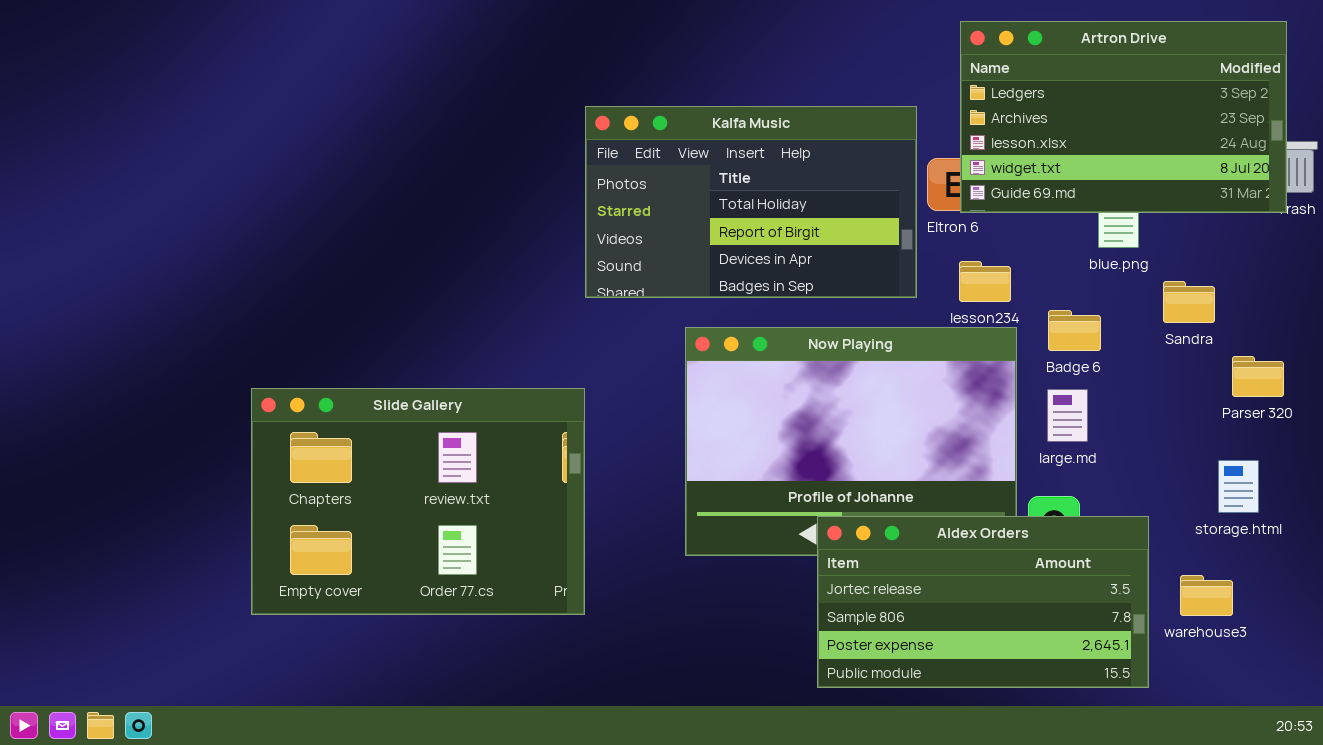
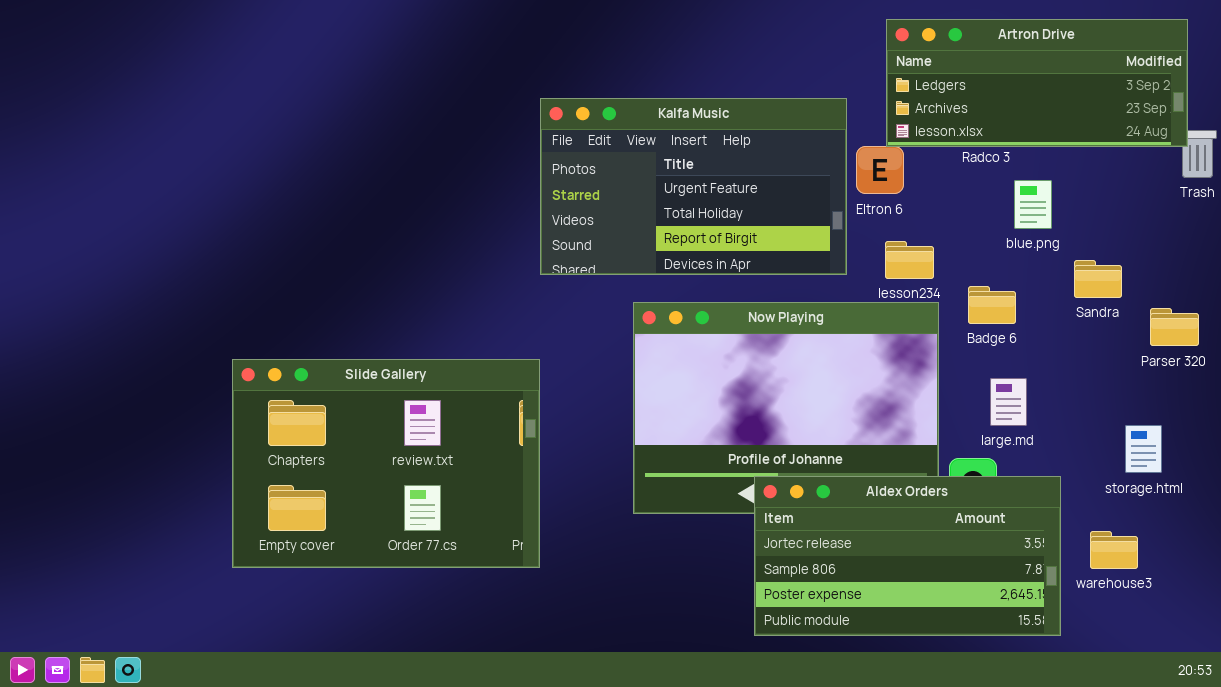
Artron Drive: [960,21,1287,213] -> [886,19,1188,147], resized
Kalfa Music: [585,106,917,298] -> [540,98,847,275], scrolled up 1 row
Parser 320: [1232,356,1284,397] -> [1150,308,1199,346], moved
large.md: [1047,389,1088,442] -> [990,378,1027,426], moved

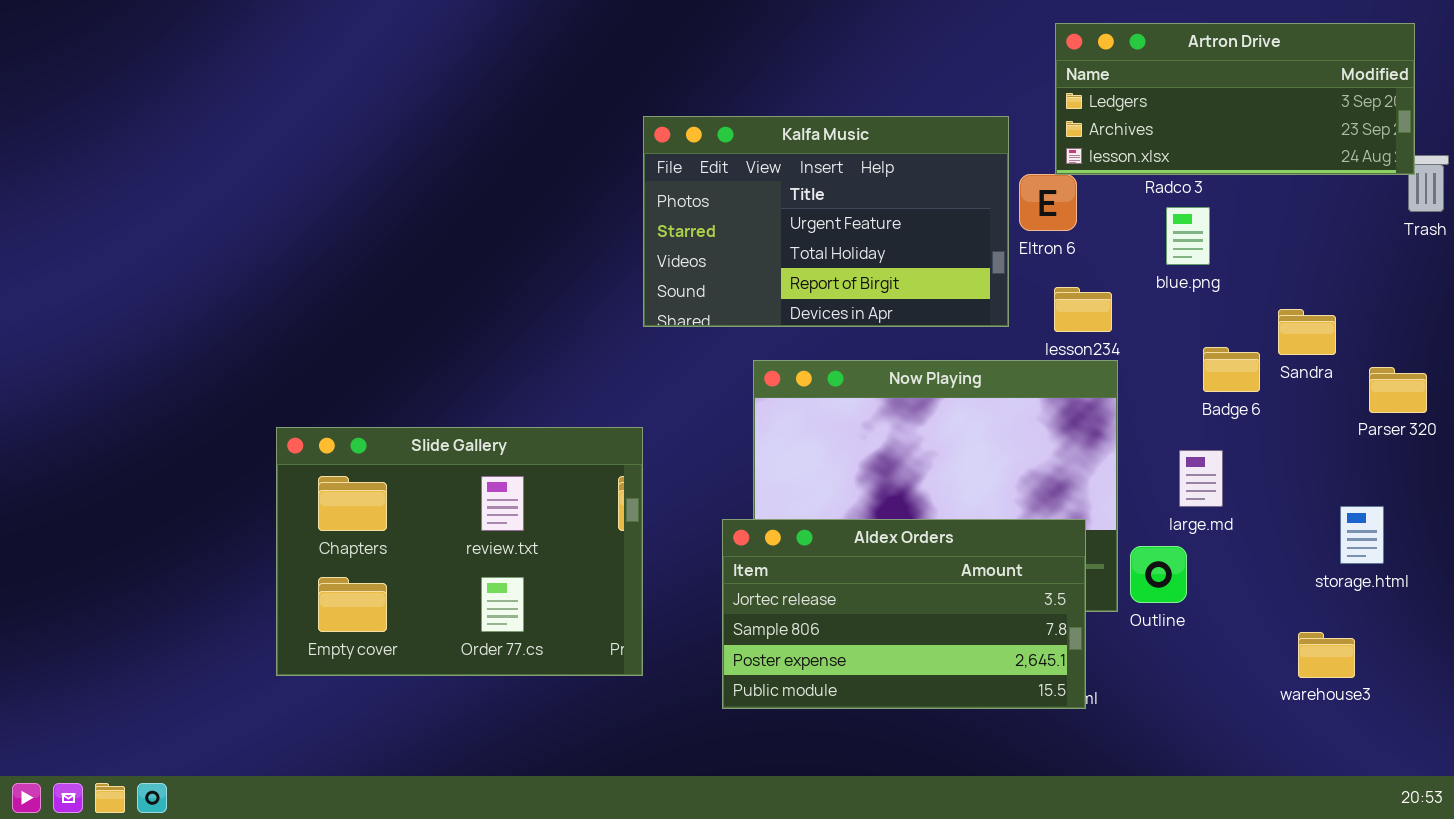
blue.png: [1014,180,1052,229] -> [1166,207,1210,265], moved
Badge 6: [968,286,1016,324] -> [1203,347,1260,392], moved
Aldex Orders: [754,476,1061,636] -> [722,519,1086,709], moved

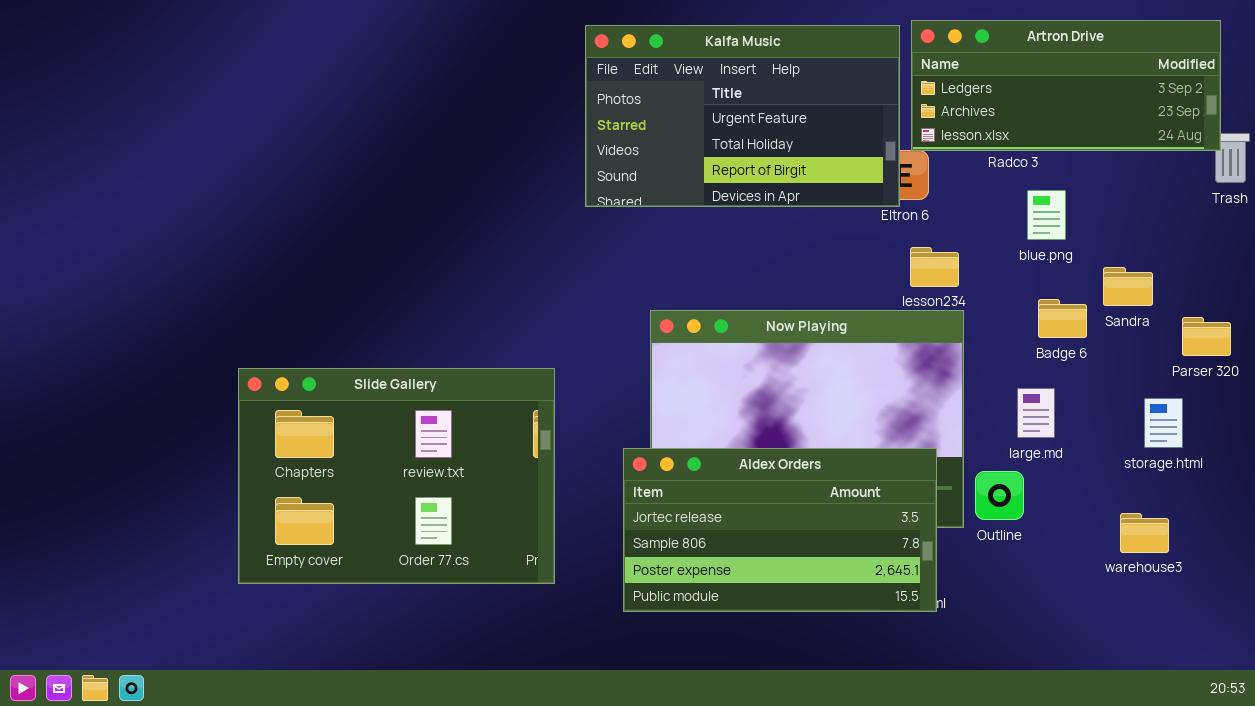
Kalfa Music: [643,116,1009,327] -> [585,25,900,207], moved
blue.png: [1166,207,1210,265] -> [1027,190,1066,240], moved
storage.html: [1340,506,1384,564] -> [1144,398,1183,448], moved
warehouse3: [1298,632,1355,678] -> [1120,513,1169,553], moved

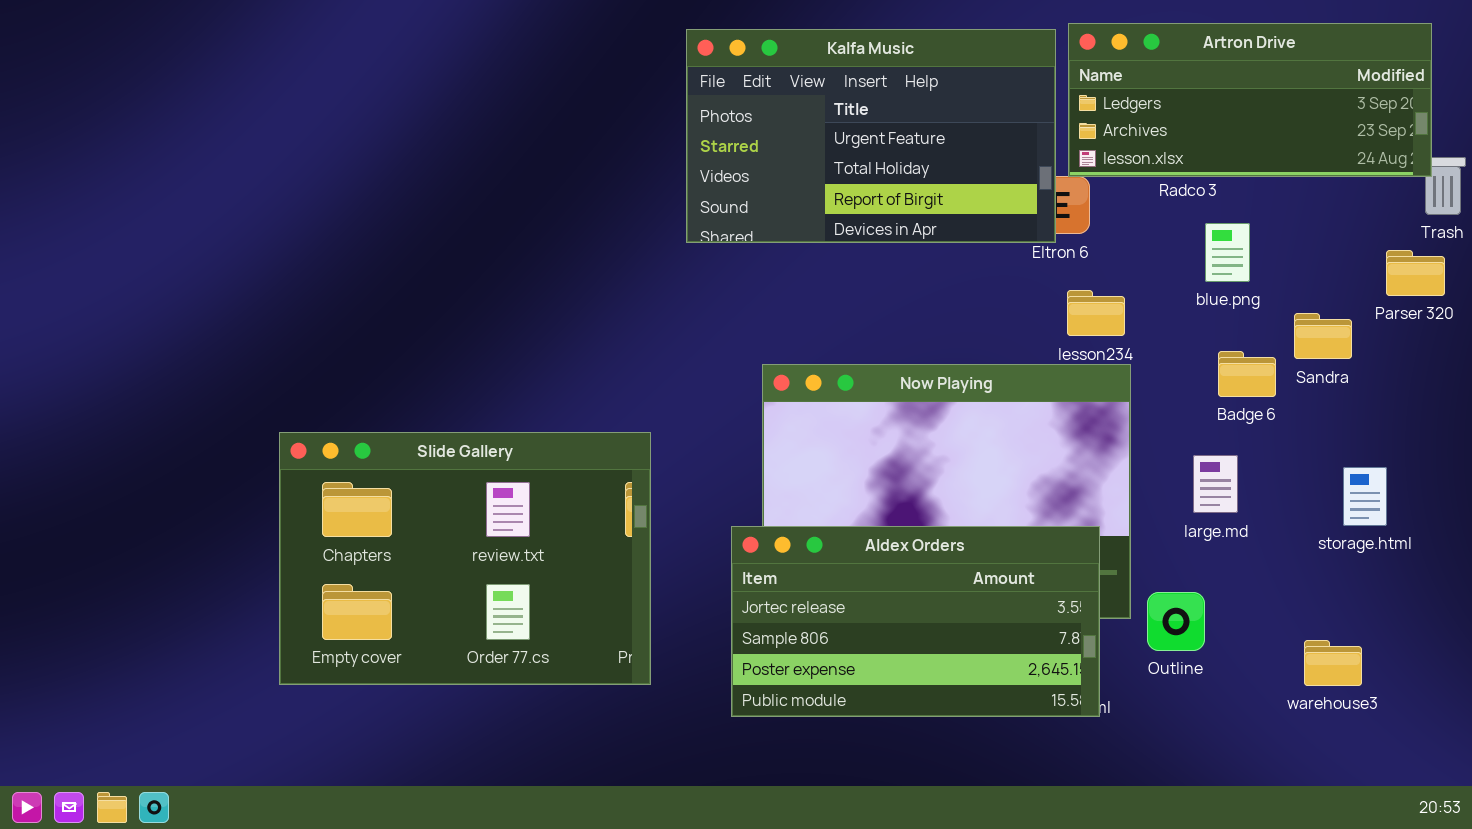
Parser 320: [1182,317,1231,356] -> [1386,250,1445,296], moved
Outline: [975,471,1024,520] -> [1147,592,1205,651], moved
warehouse3: [1120,513,1169,553] -> [1304,640,1362,686], moved

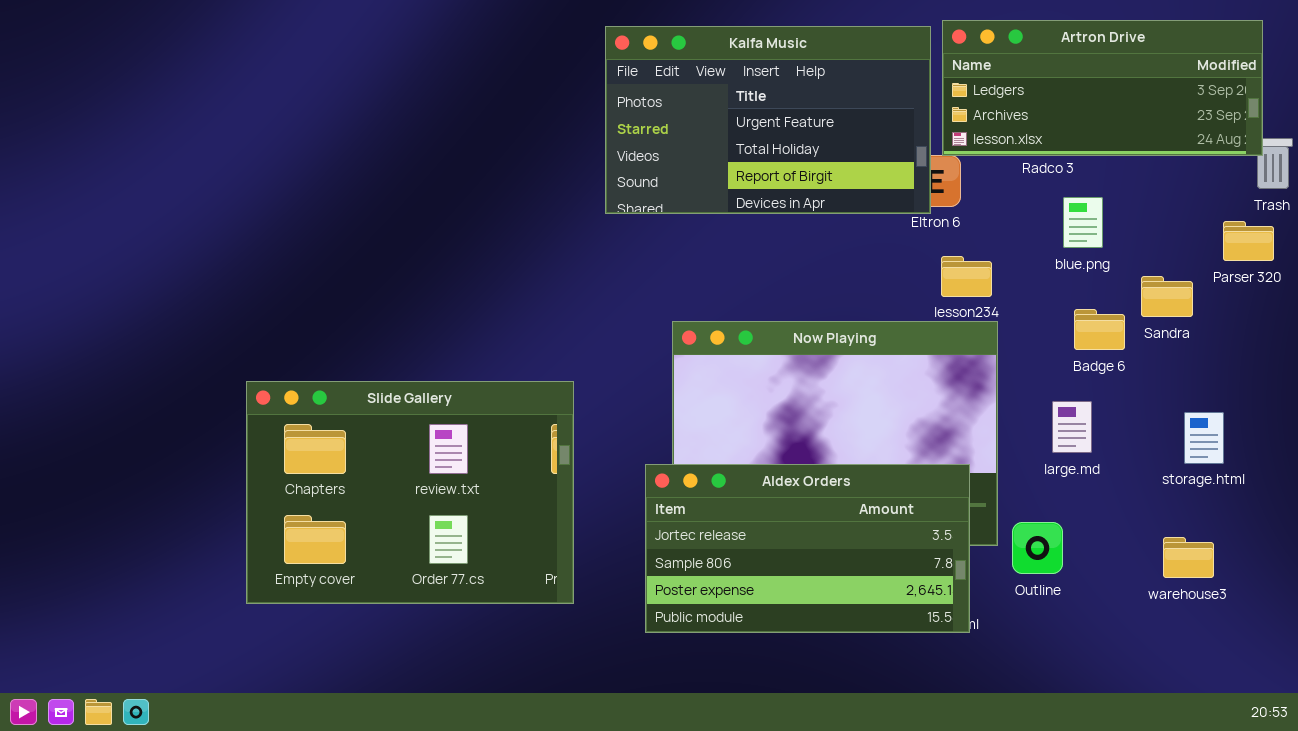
warehouse3: [1304,640,1362,686] -> [1163,537,1214,578], moved

